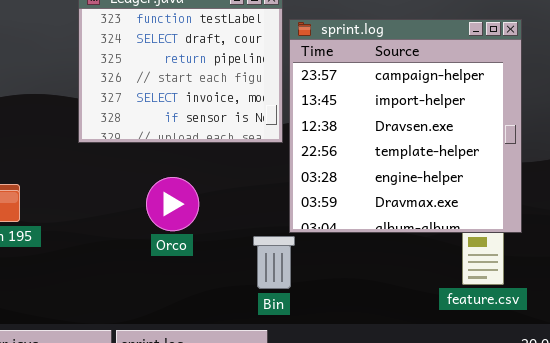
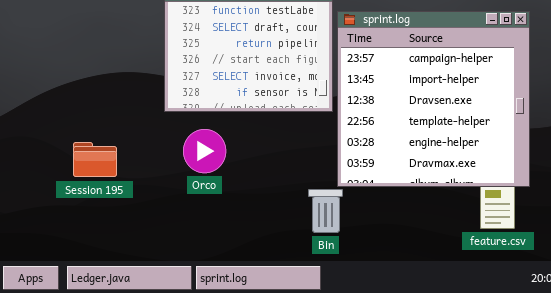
Orco: [146,177,199,231] -> [183,129,226,173], moved

